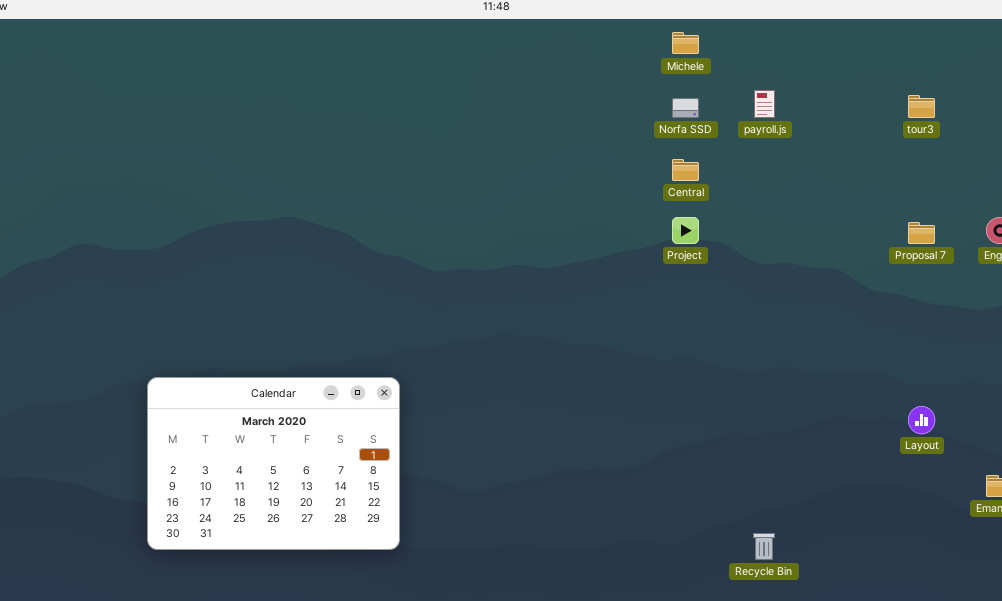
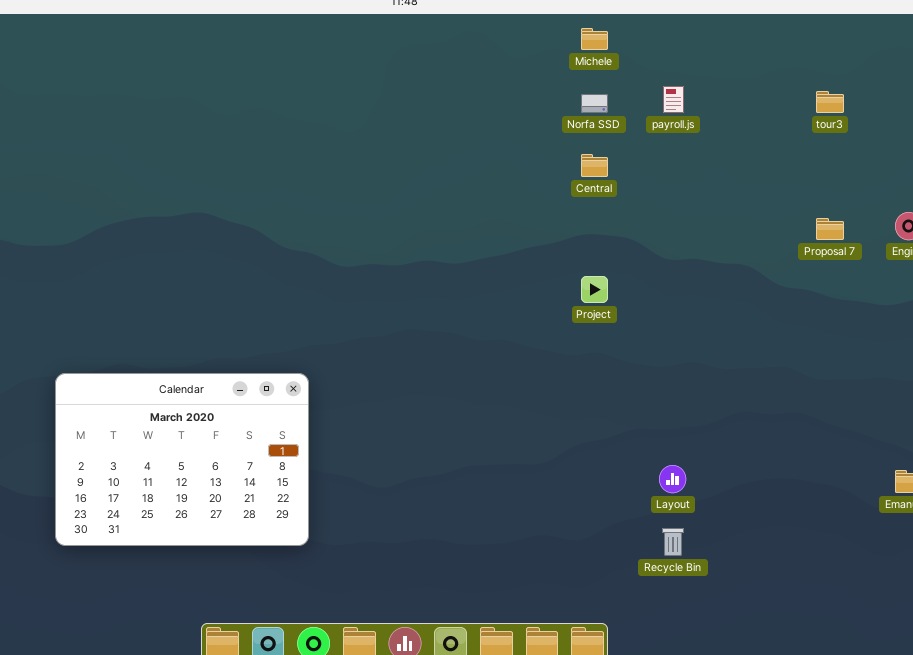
Project: [672,217,699,244] -> [581,276,608,303], moved
Layout: [908,406,935,434] -> [659,465,686,493], moved

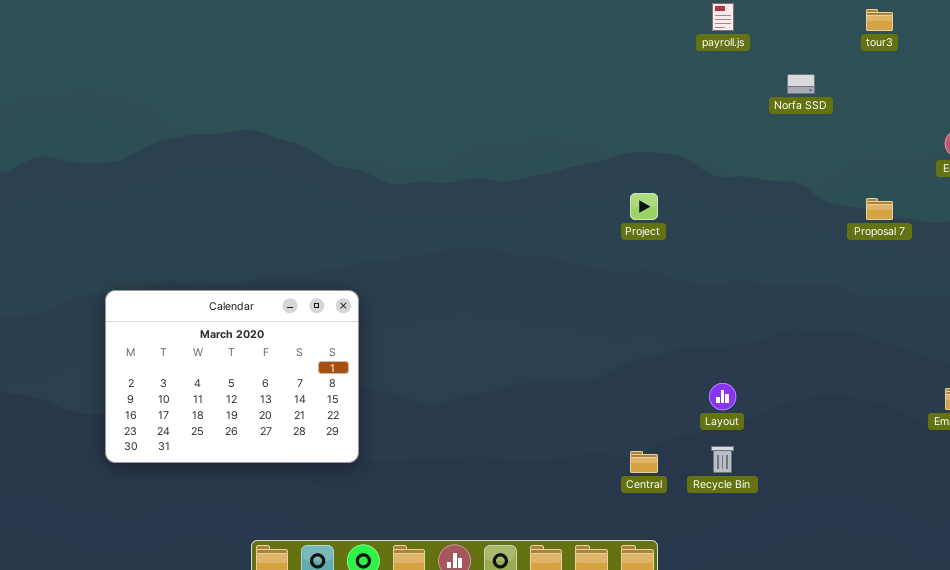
Norfa SSD: [581,94,608,113] -> [787,74,815,94], moved
Central: [581,154,608,177] -> [630,451,658,473], moved
Proposal 7: [816,218,844,240] -> [866,198,893,220], moved

